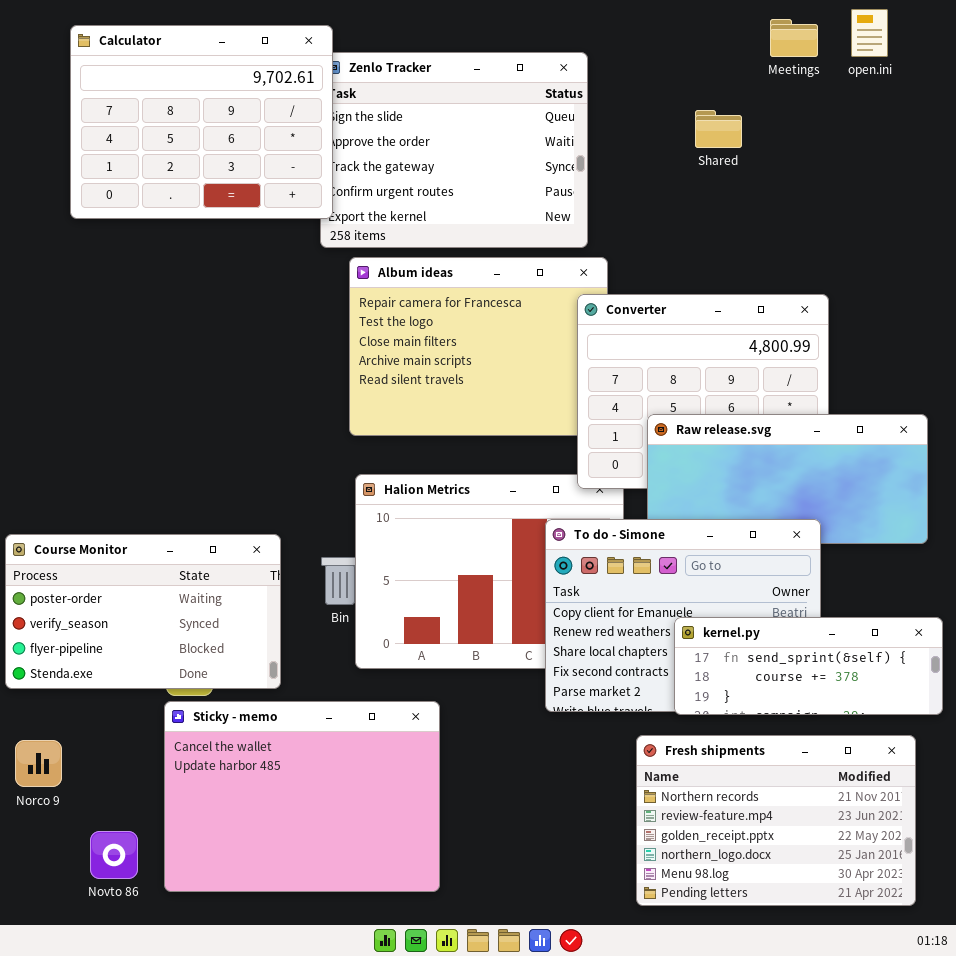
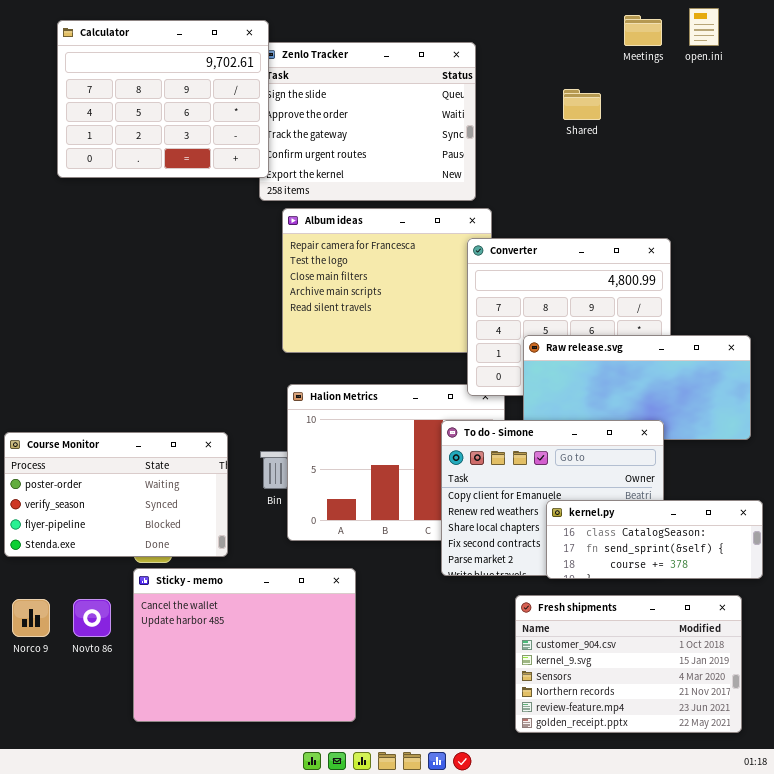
kernel.py: [674,617,943,715] -> [546,500,763,579], scrolled up 1 row
Fresh shipments: [636,735,916,906] -> [515,595,742,733], scrolled up 3 rows
Novto 86: [90,831,138,879] -> [73,599,111,637], moved

